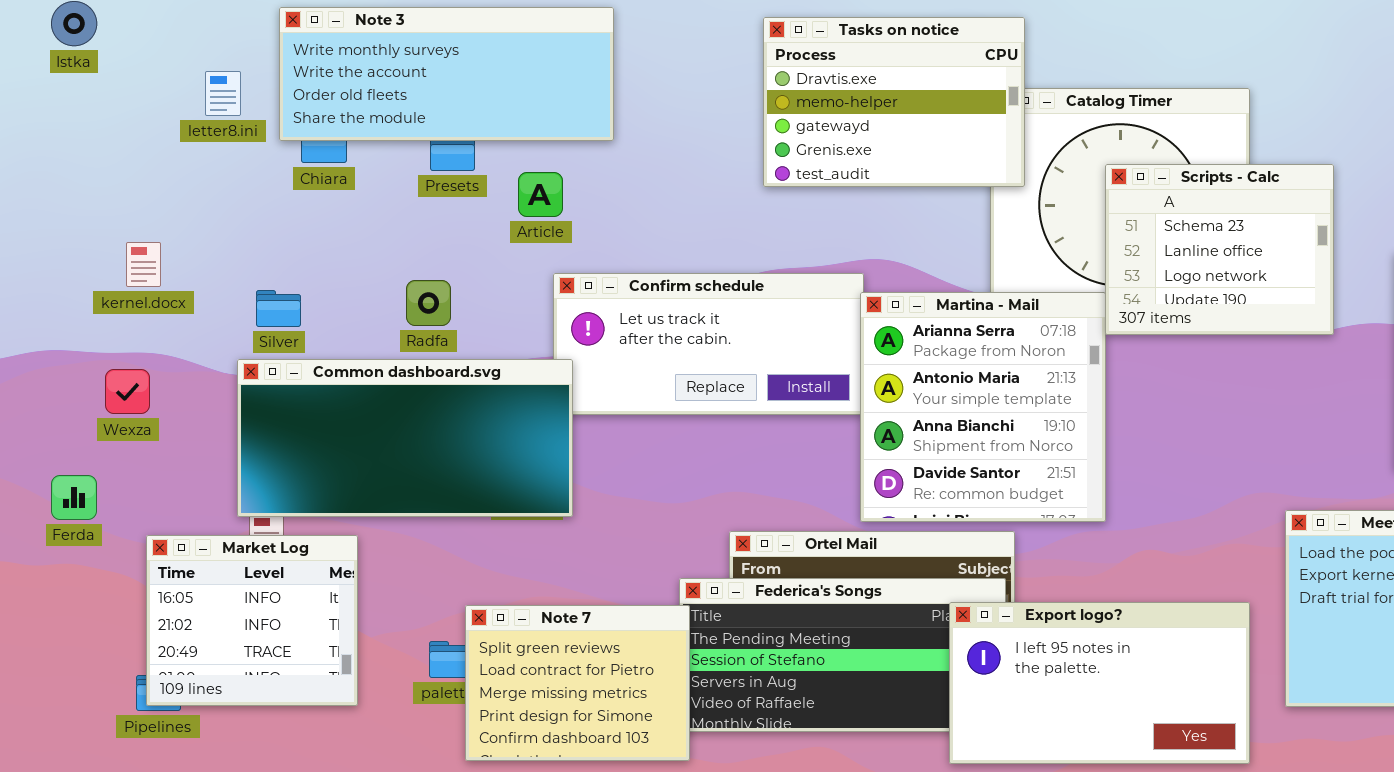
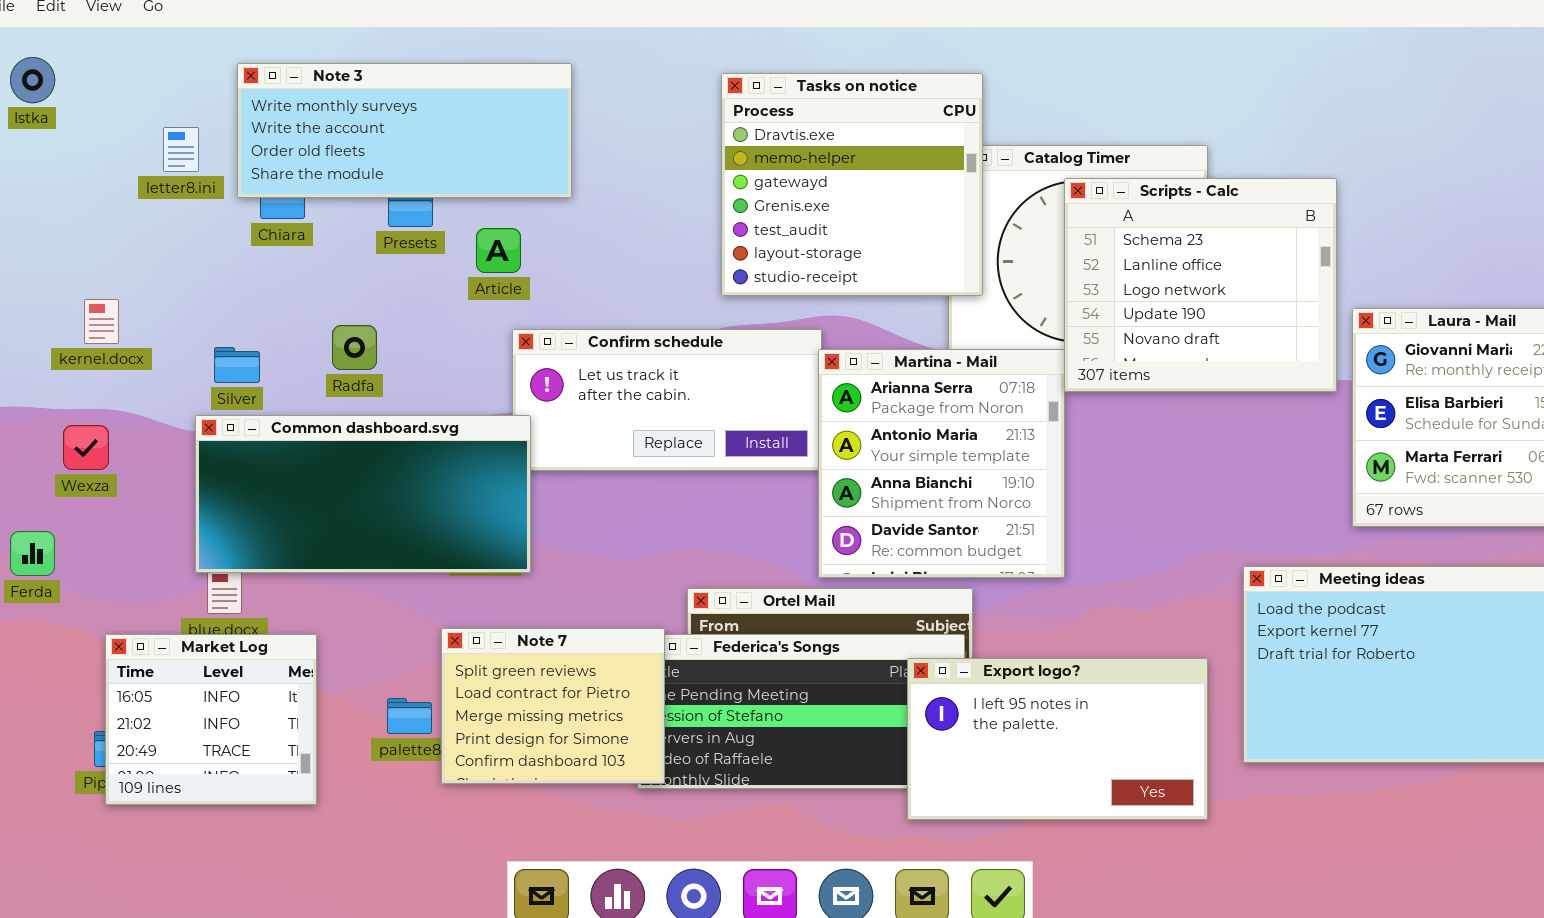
Tasks on notice: [763,17,1025,187] -> [721,73,983,296], resized
Scripts - Calc: [1105,164,1334,335] -> [1064,178,1337,392], resized
Radfa: [406,280,451,326] -> [332,325,377,370], moved
Market Log: [146,535,358,706] -> [105,634,317,805], moved
Note 7: [465,605,690,761] -> [441,628,665,784], moved

